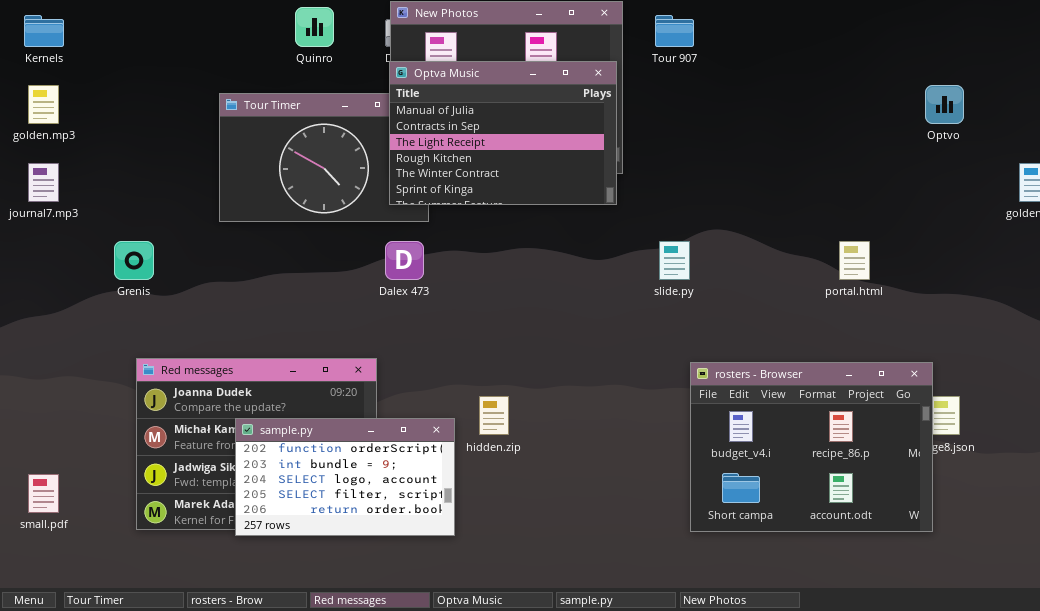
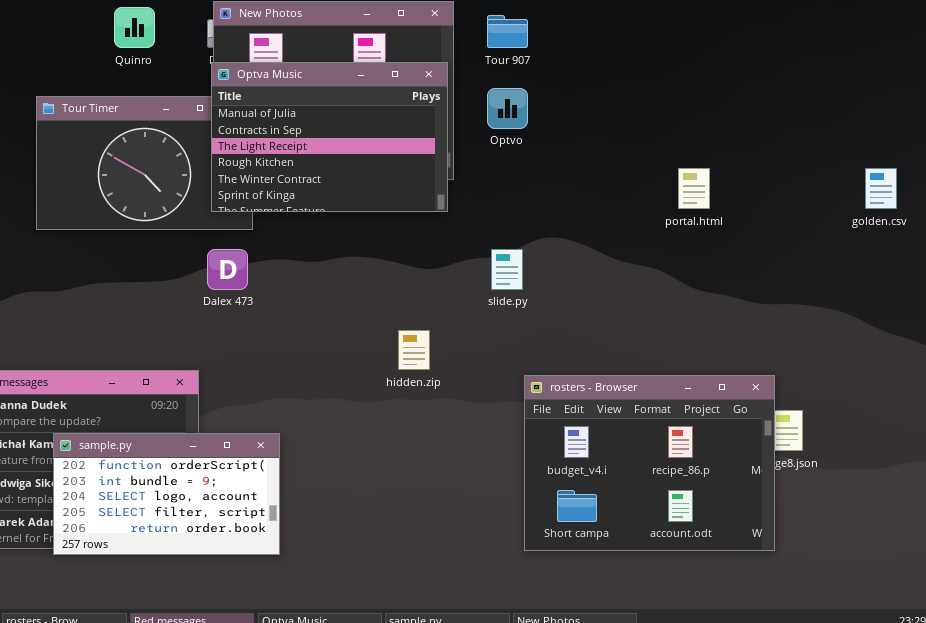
Optvo: [925,85,964,124] -> [487,88,528,129], moved
portal.html: [839,241,870,280] -> [678,168,710,209], moved
hidden.zip: [479,396,509,435] -> [398,330,430,370], moved

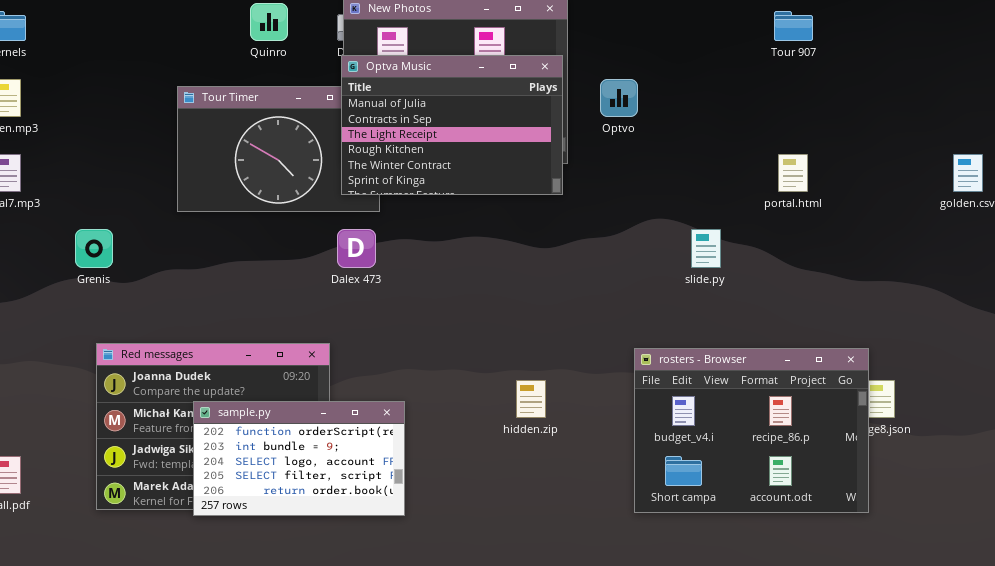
Tour 907: [487,15,528,48] -> [774,11,813,41], moved
slide.py: [491,249,523,290] -> [691,229,721,268], moved
hidden.zip: [398,330,430,370] -> [516,380,546,418], moved

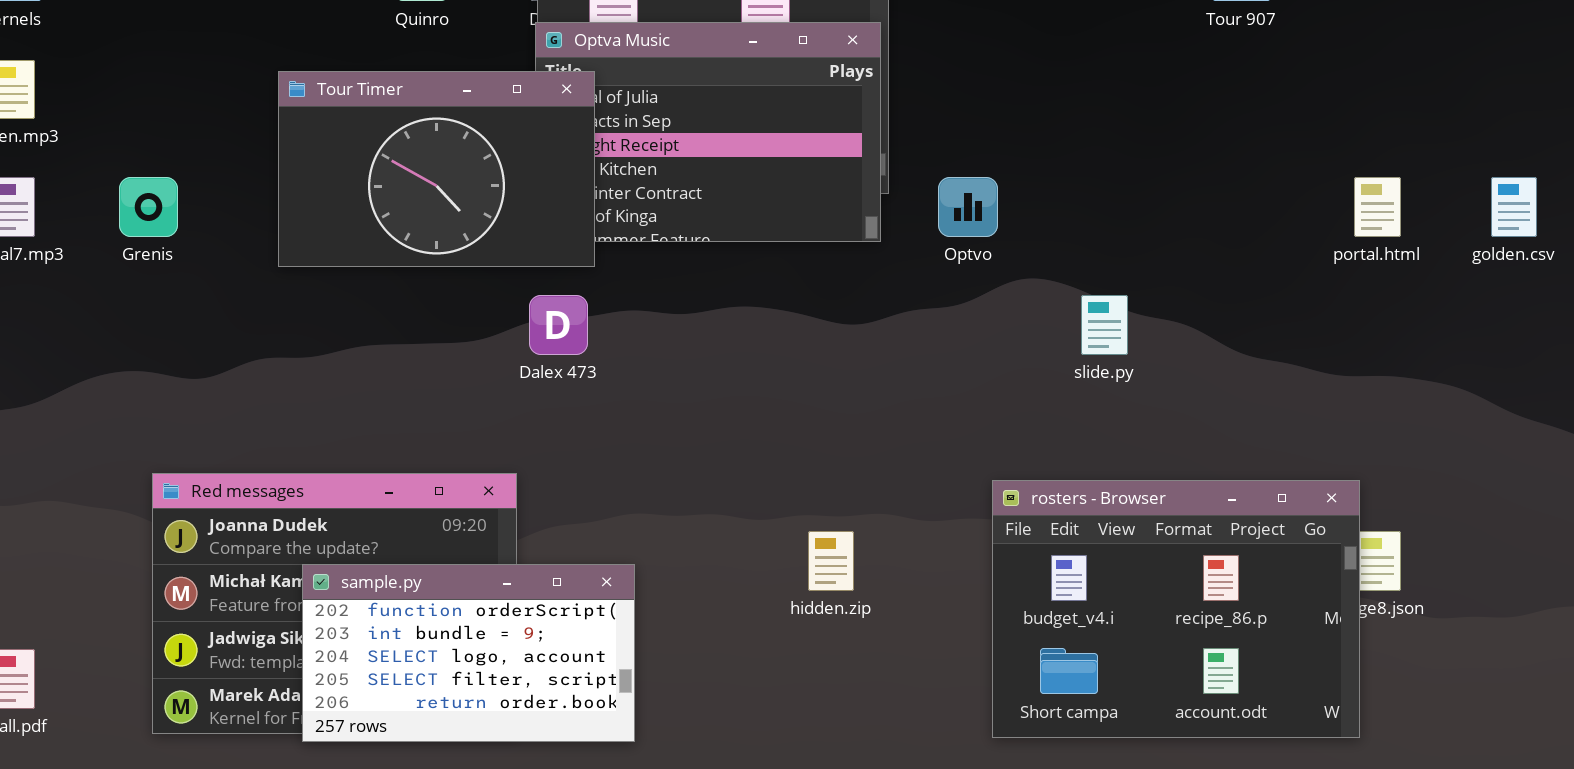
Optvo: [600,79,638,117] -> [938,177,998,237], moved
Tour Timer: [177,86,380,212] -> [278,71,595,267], raised
portal.html: [778,154,808,192] -> [1354,177,1401,237], moved
Grenis: [75,229,113,268] -> [119,177,178,237], moved

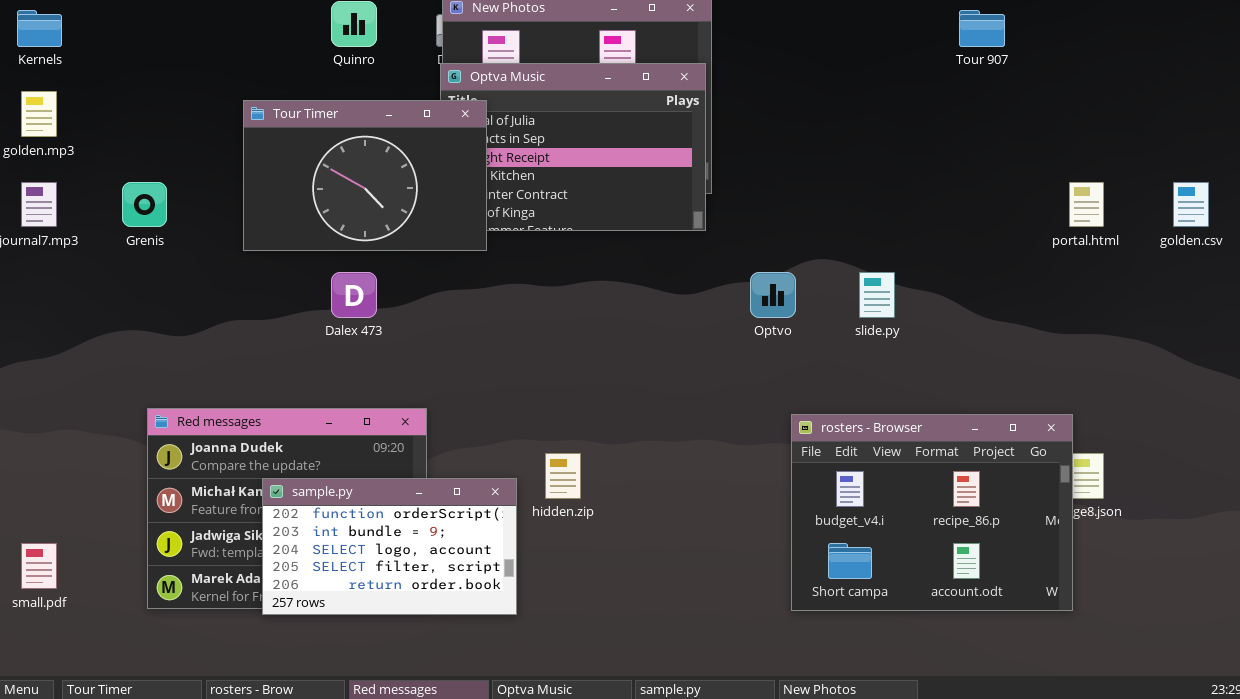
Optvo: [938,177,998,237] -> [750,272,796,318], moved
Dalex 473: [529,295,588,355] -> [331,272,377,318], moved
hidden.zip: [808,531,854,591] -> [545,453,581,499], moved

